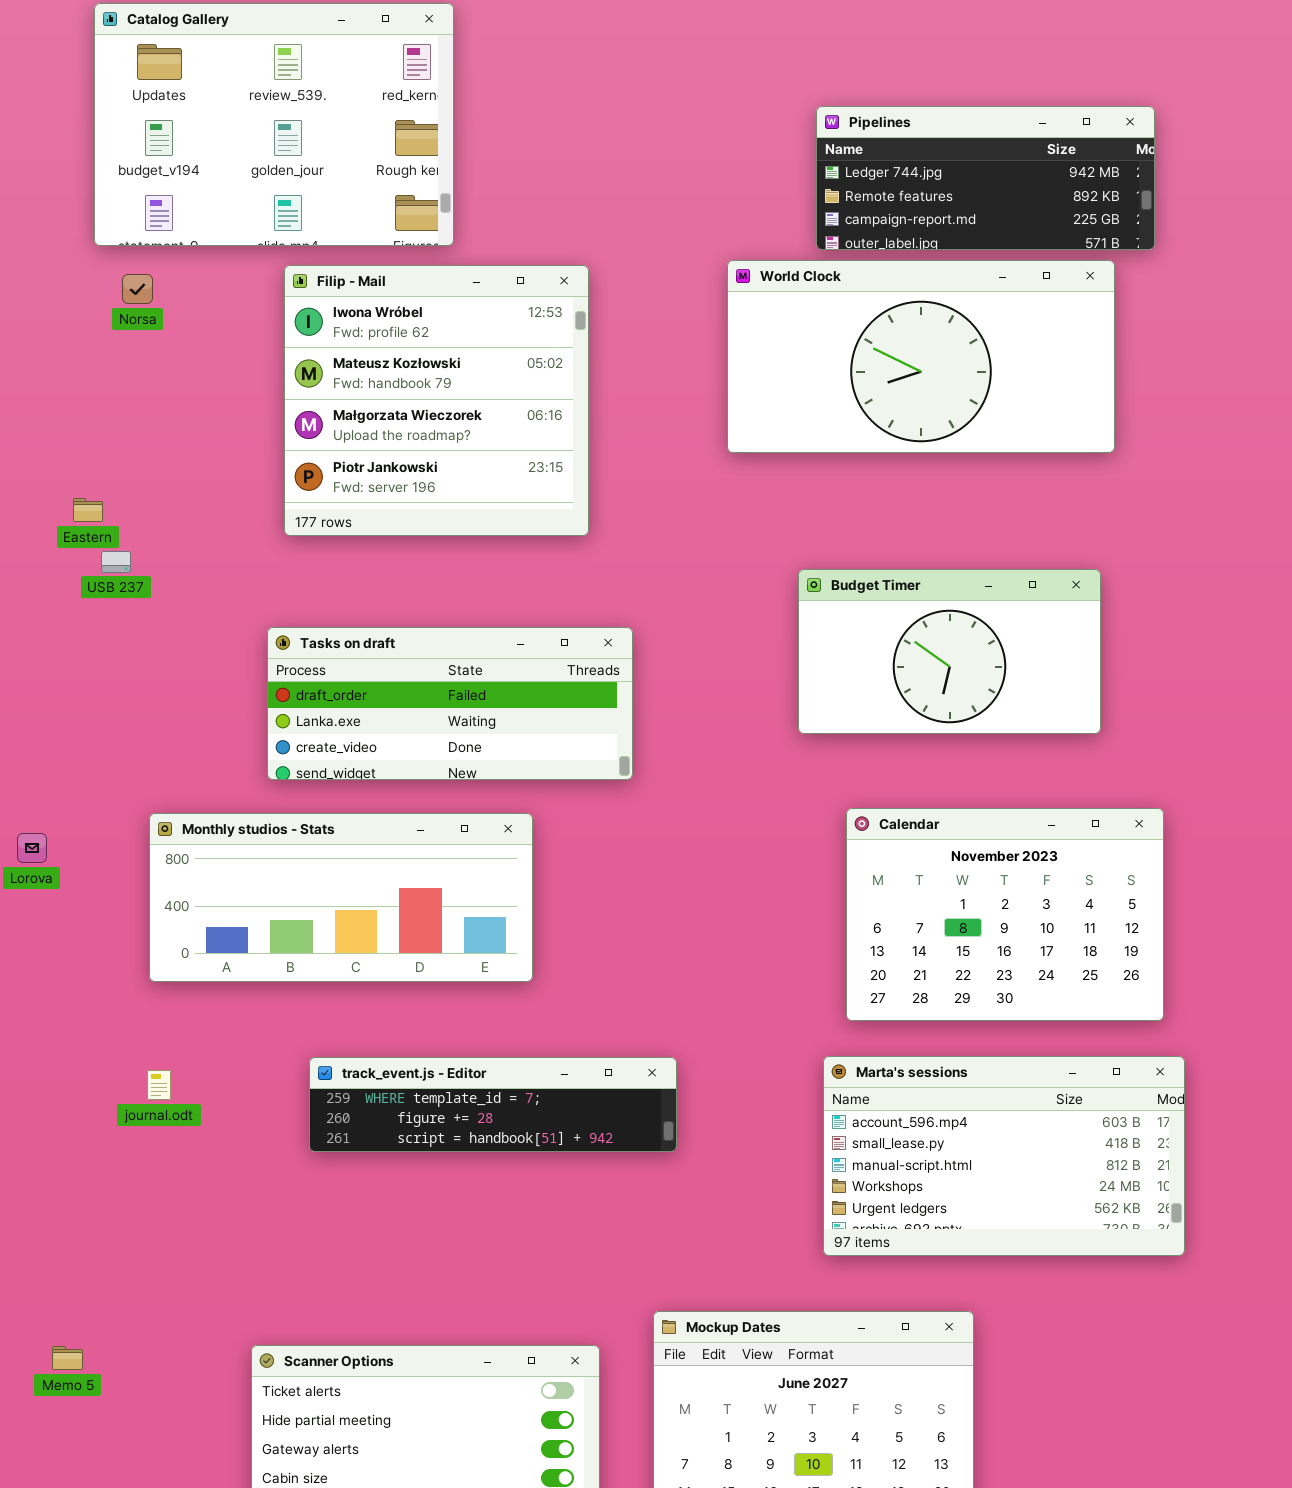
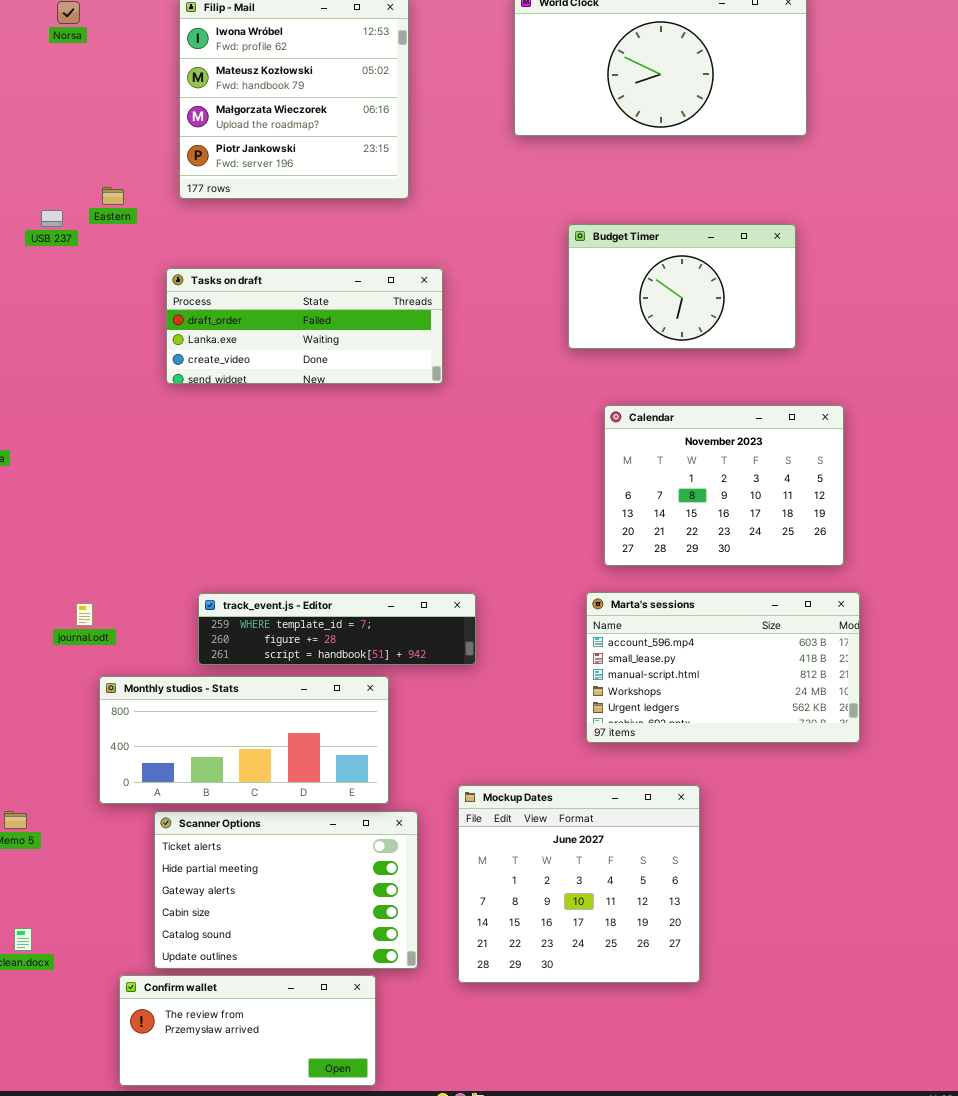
Eastern: [73,498,103,522] -> [102,187,124,205], moved
Monthly studios - Stats: [149,813,533,982] -> [99,676,389,804], moved

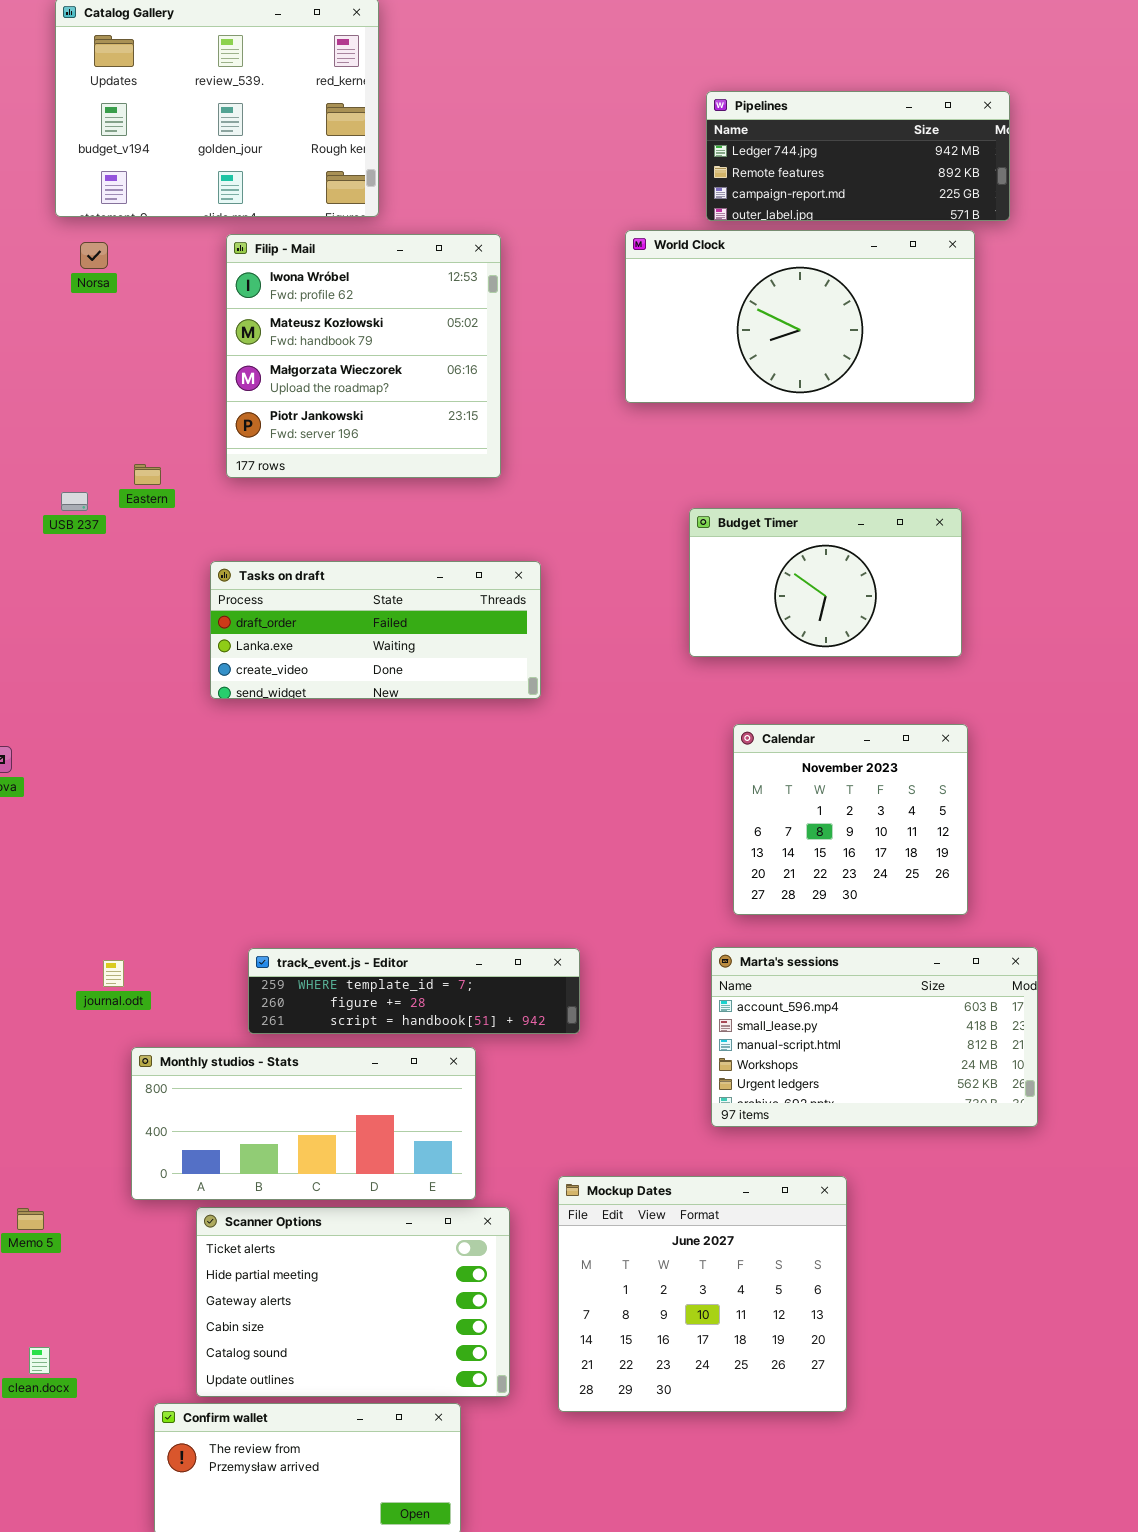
Calendar: [604,405,844,566] -> [733,724,968,915], resized

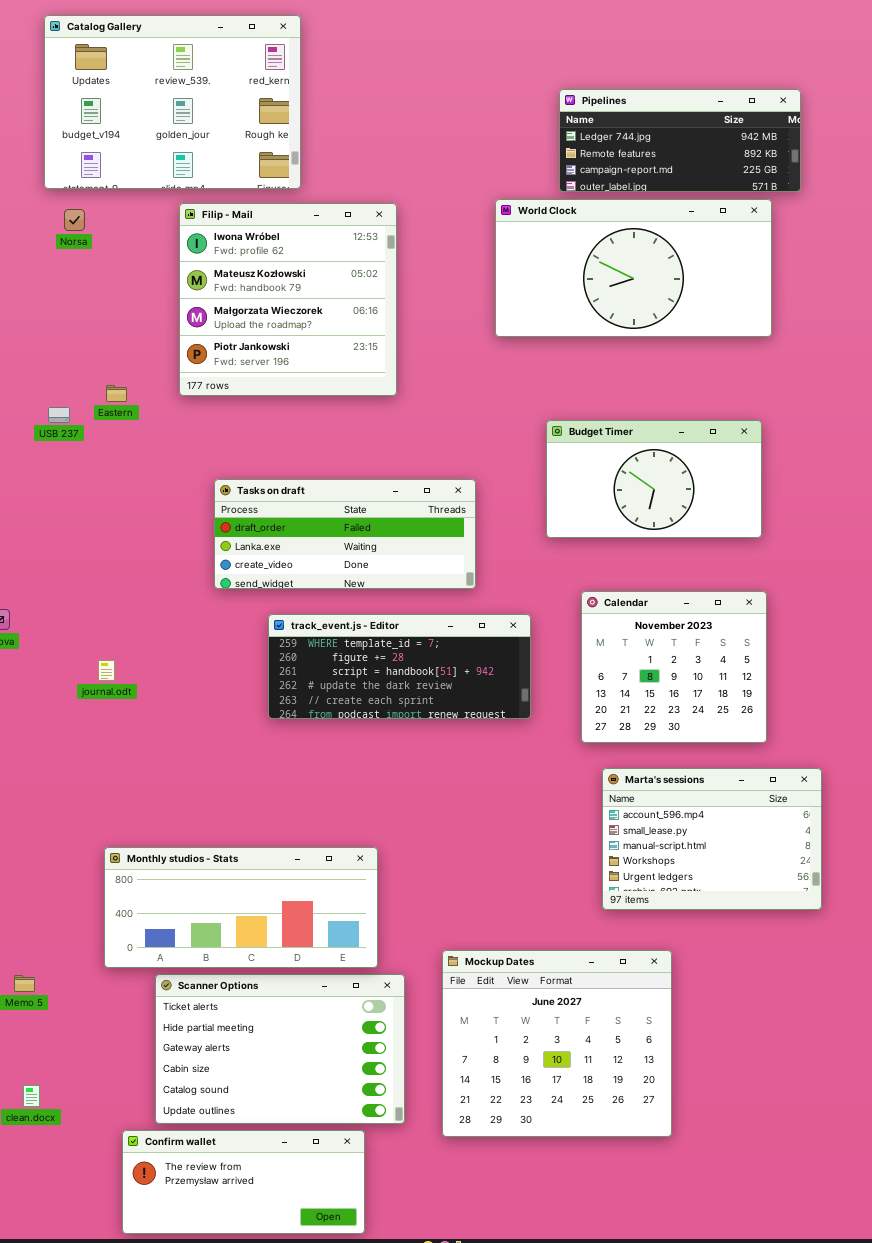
Tasks on draft: [210,561,541,699] -> [214,479,476,589], moved
Marta's sessions: [711,947,1038,1127] -> [602,768,822,910], resized
track_event.js - Editor: [248,948,580,1034] -> [268,614,531,719], moved, resized
journal.odt: [103,960,124,987] -> [98,660,115,681], moved

